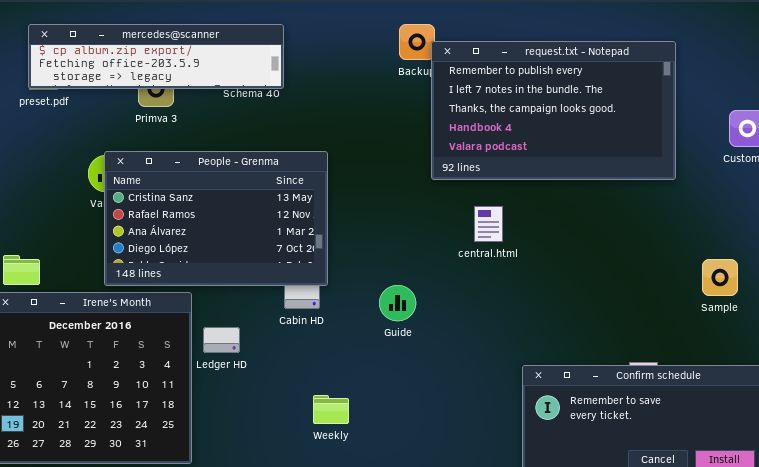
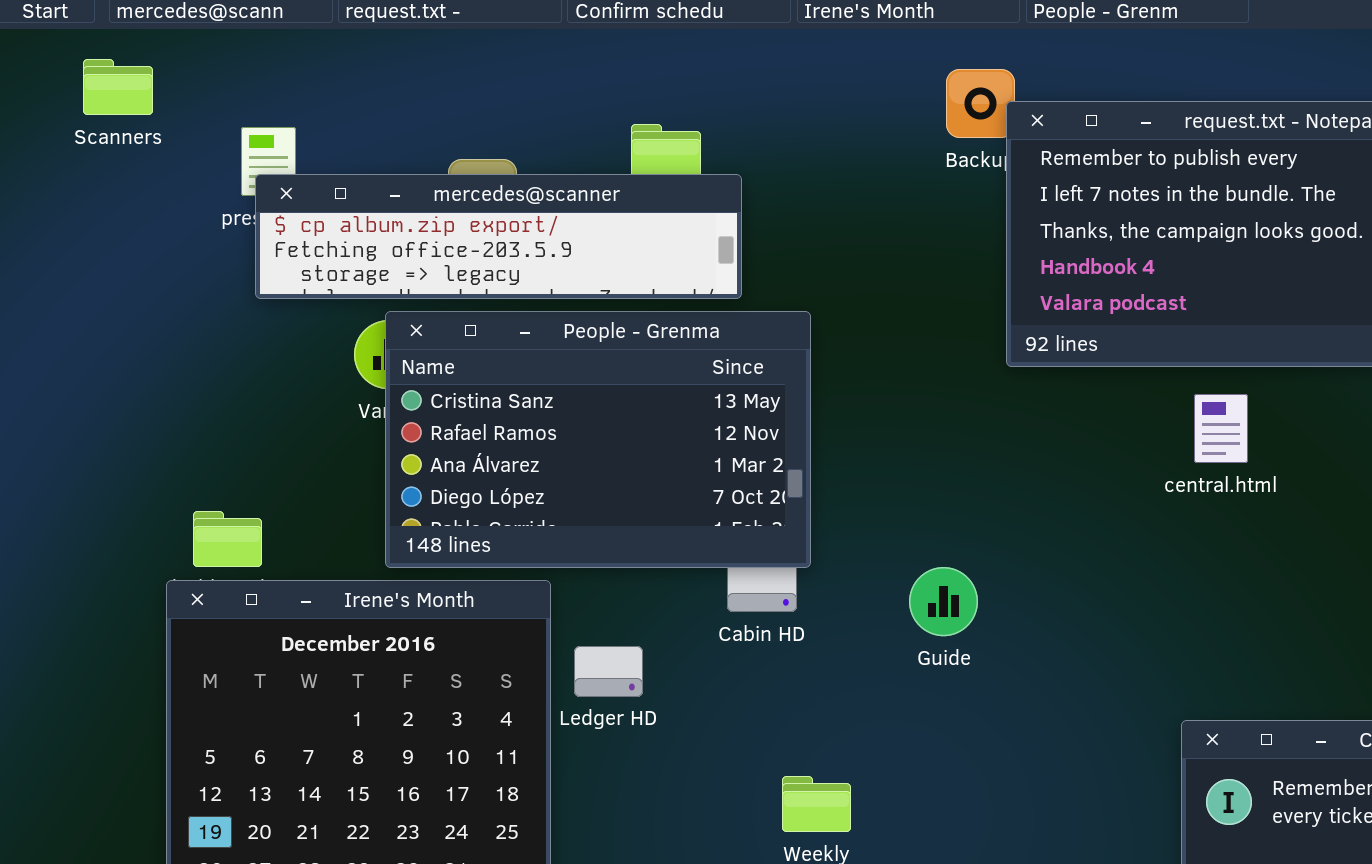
mercedes@scanner: [28,24,284,89] -> [255,174,742,299], moved
central.html: [474,206,503,242] -> [1194,394,1248,463], moved

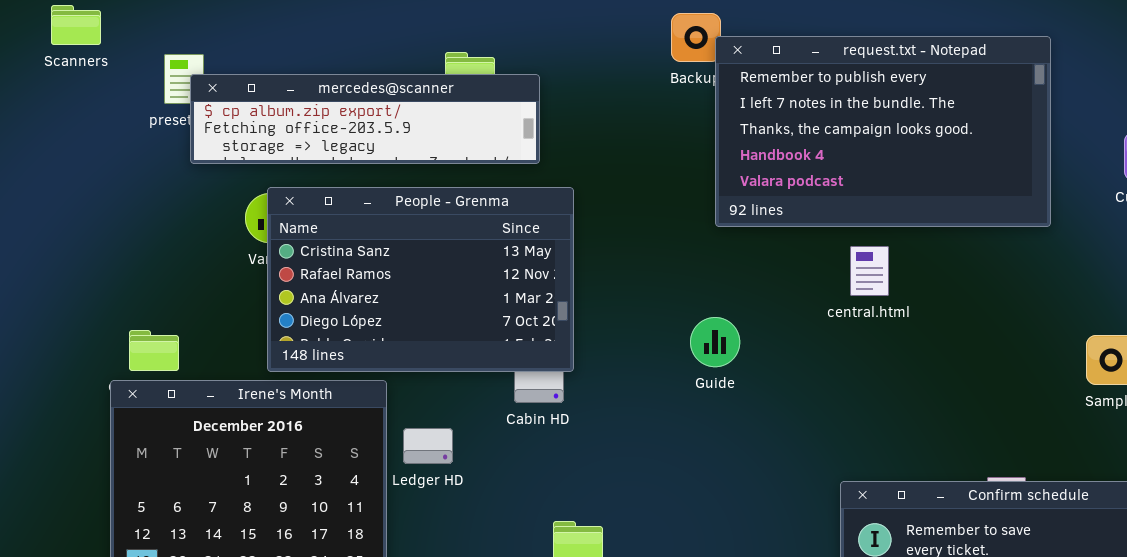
mercedes@scanner: [255,174,742,299] -> [190,74,540,164], moved
Guide: [909,567,978,636] -> [690,317,740,367], moved

